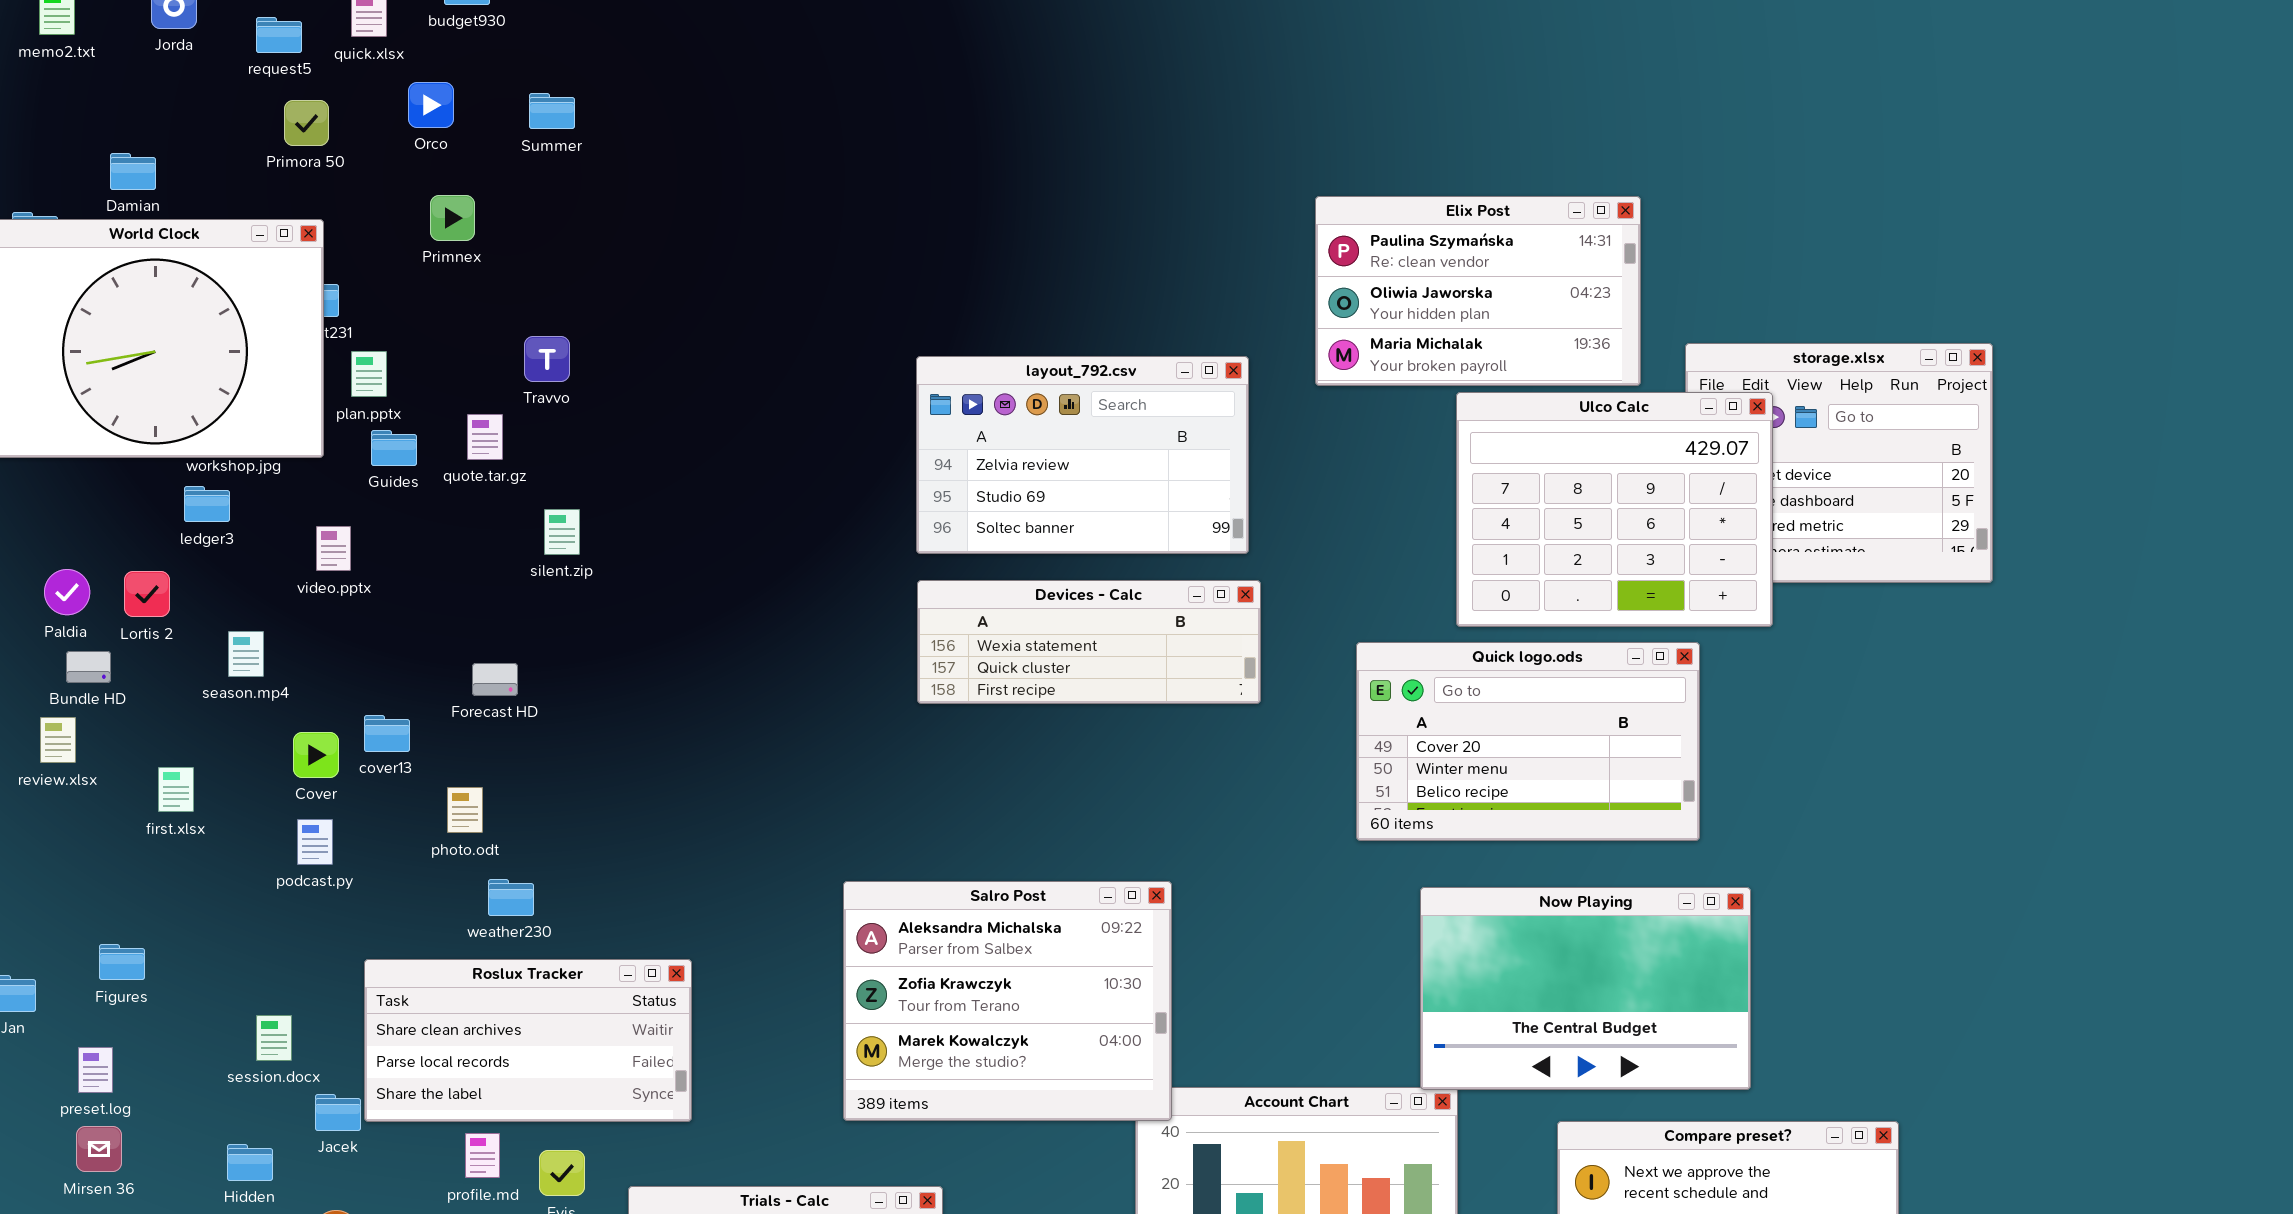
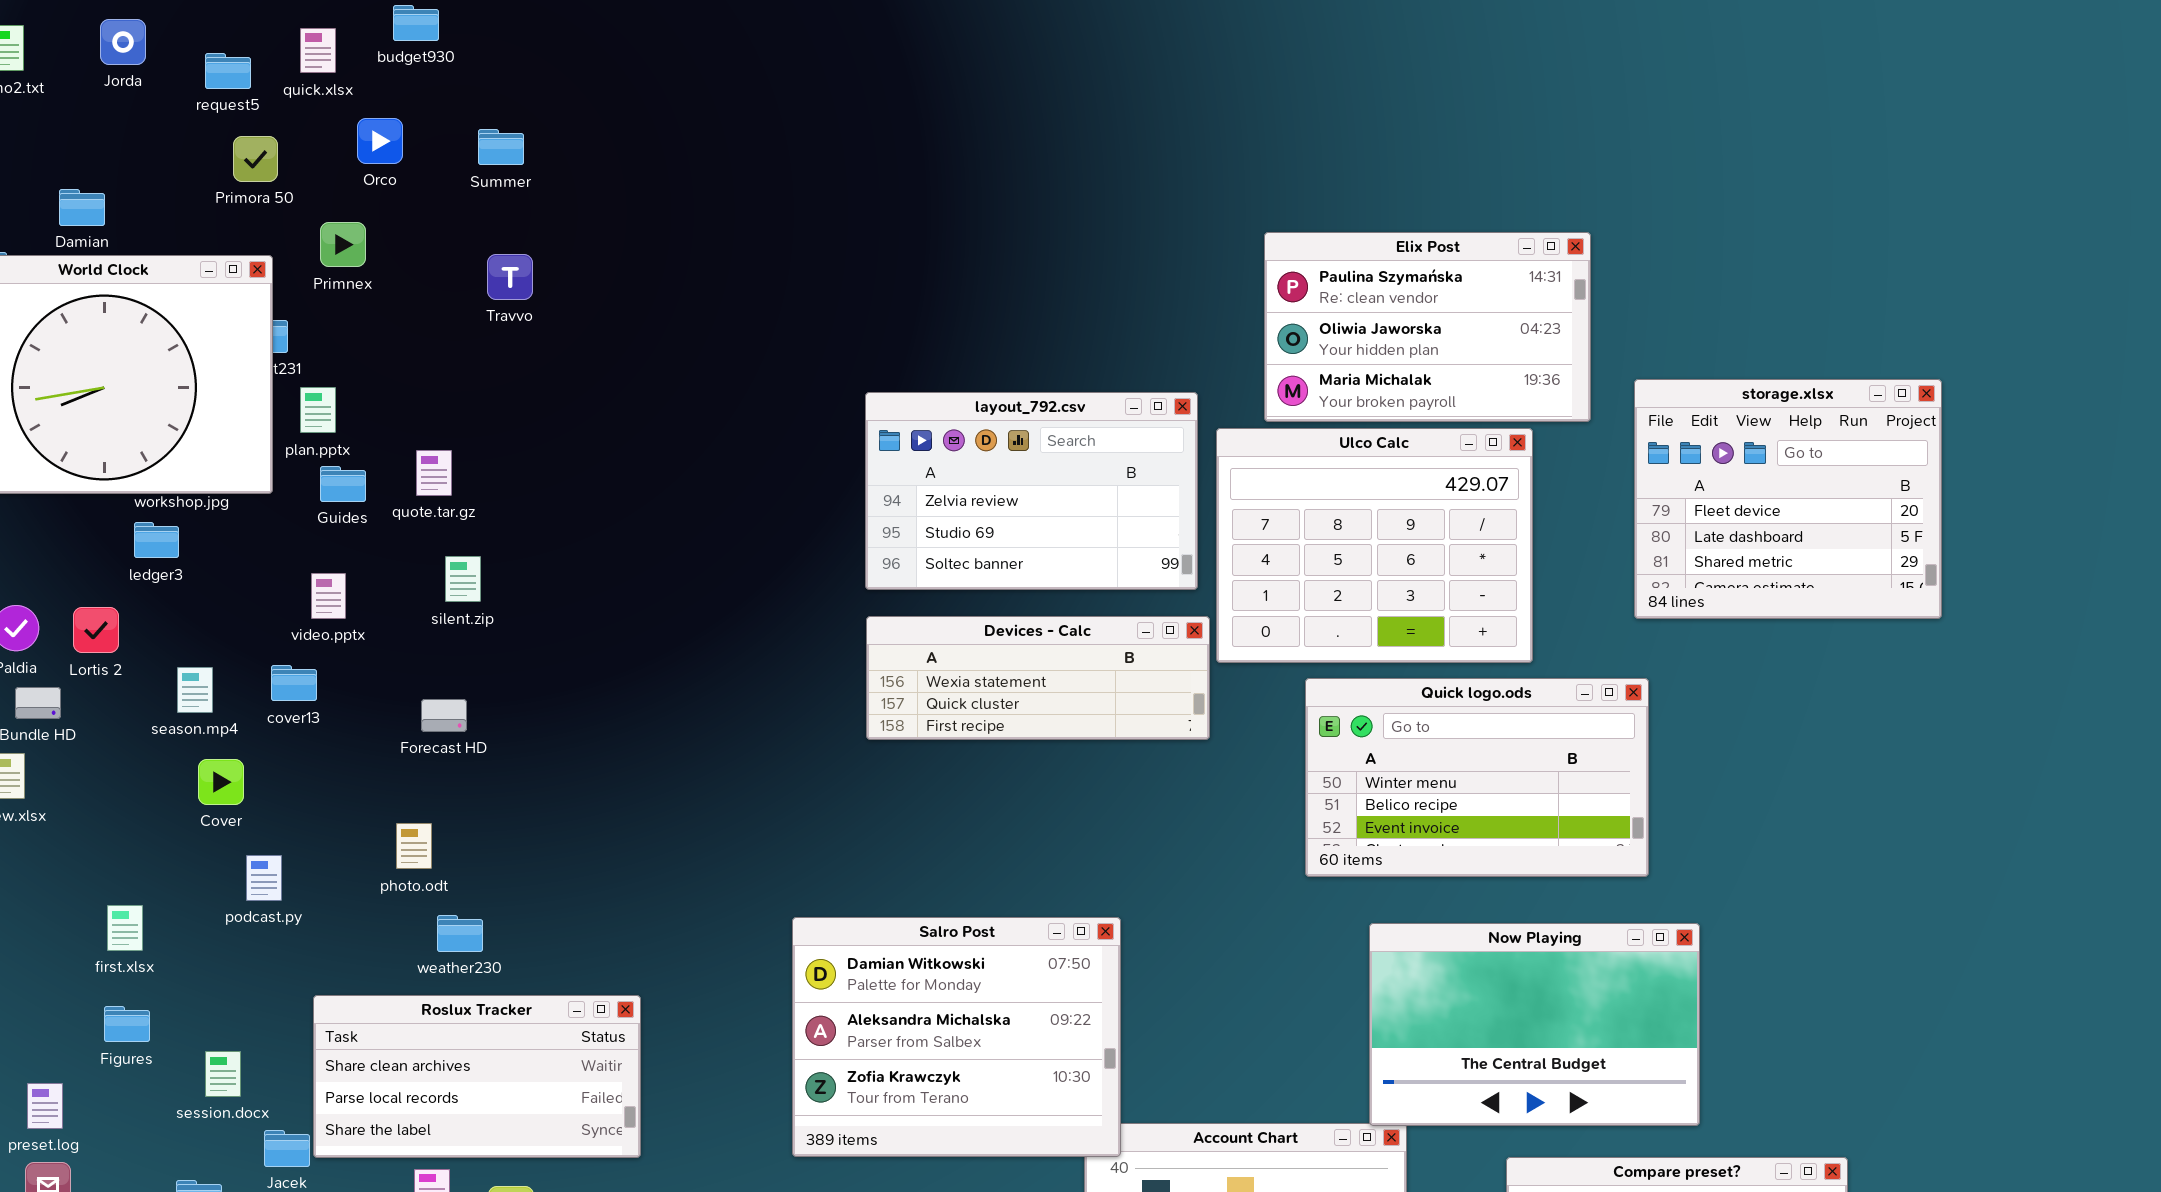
Primnex: [430,195,475,241] -> [320,222,366,267], moved
Travvo: [524,336,570,382] -> [487,254,533,300], moved
Ulco Calc: [1456,392,1773,627] -> [1216,428,1533,663], moved
silent.zip: [544,509,580,555] -> [445,556,481,602], moved
video.pptx: [316,526,351,571] -> [311,573,346,619], moved
Quick logo.ods: [1356,642,1700,841] -> [1305,678,1649,877], scrolled down 1 row
cover13: [364,715,410,752] -> [271,665,317,701], moved
Cover: [293,732,339,778] -> [198,759,244,805], moved
first.xlsx: [158,767,194,812] -> [107,905,143,951], moved
Salro Post: [843,881,1172,1121] -> [792,917,1121,1157], scrolled up 1 row
Figures: [99,944,145,980] -> [104,1006,150,1042], moved

